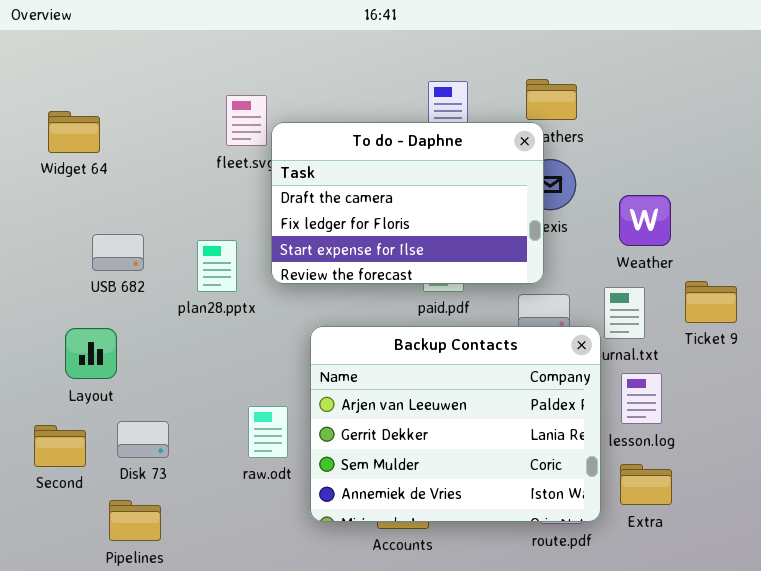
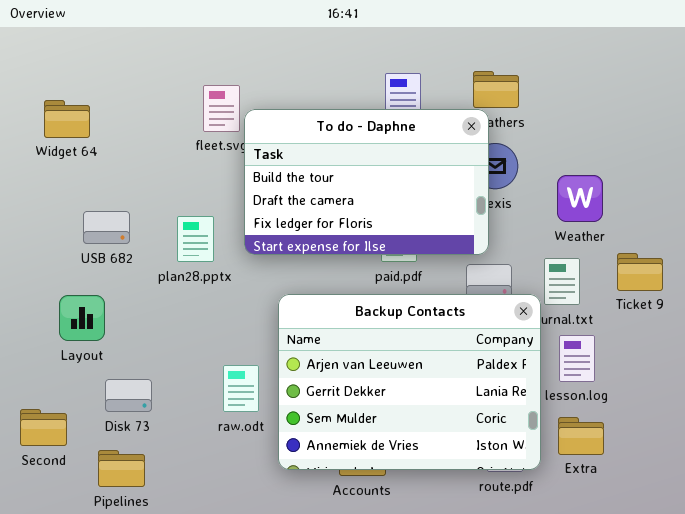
To do - Daphne: [271,122,544,284] -> [244,109,489,255], scrolled up 1 row
Second: [34,425,86,467] -> [20,409,67,446], moved

